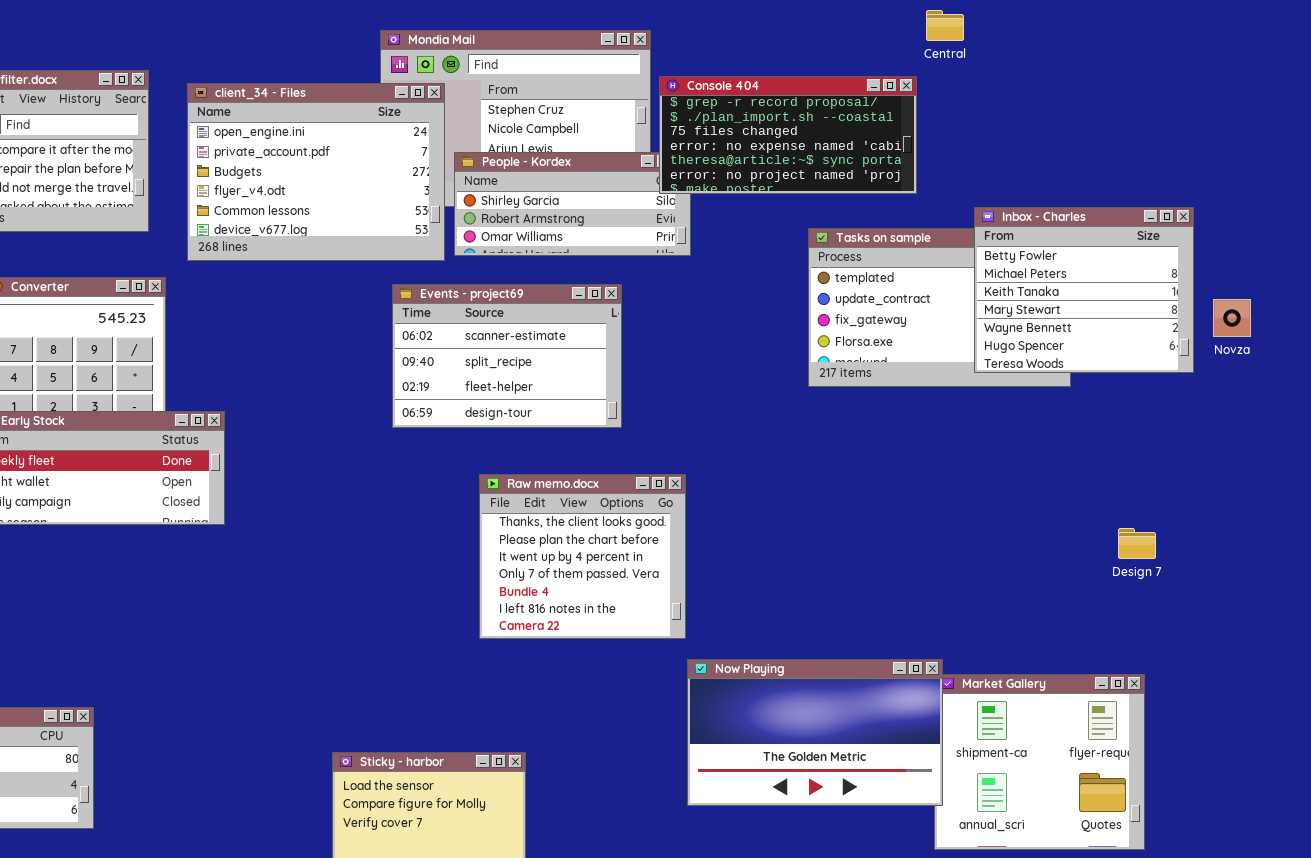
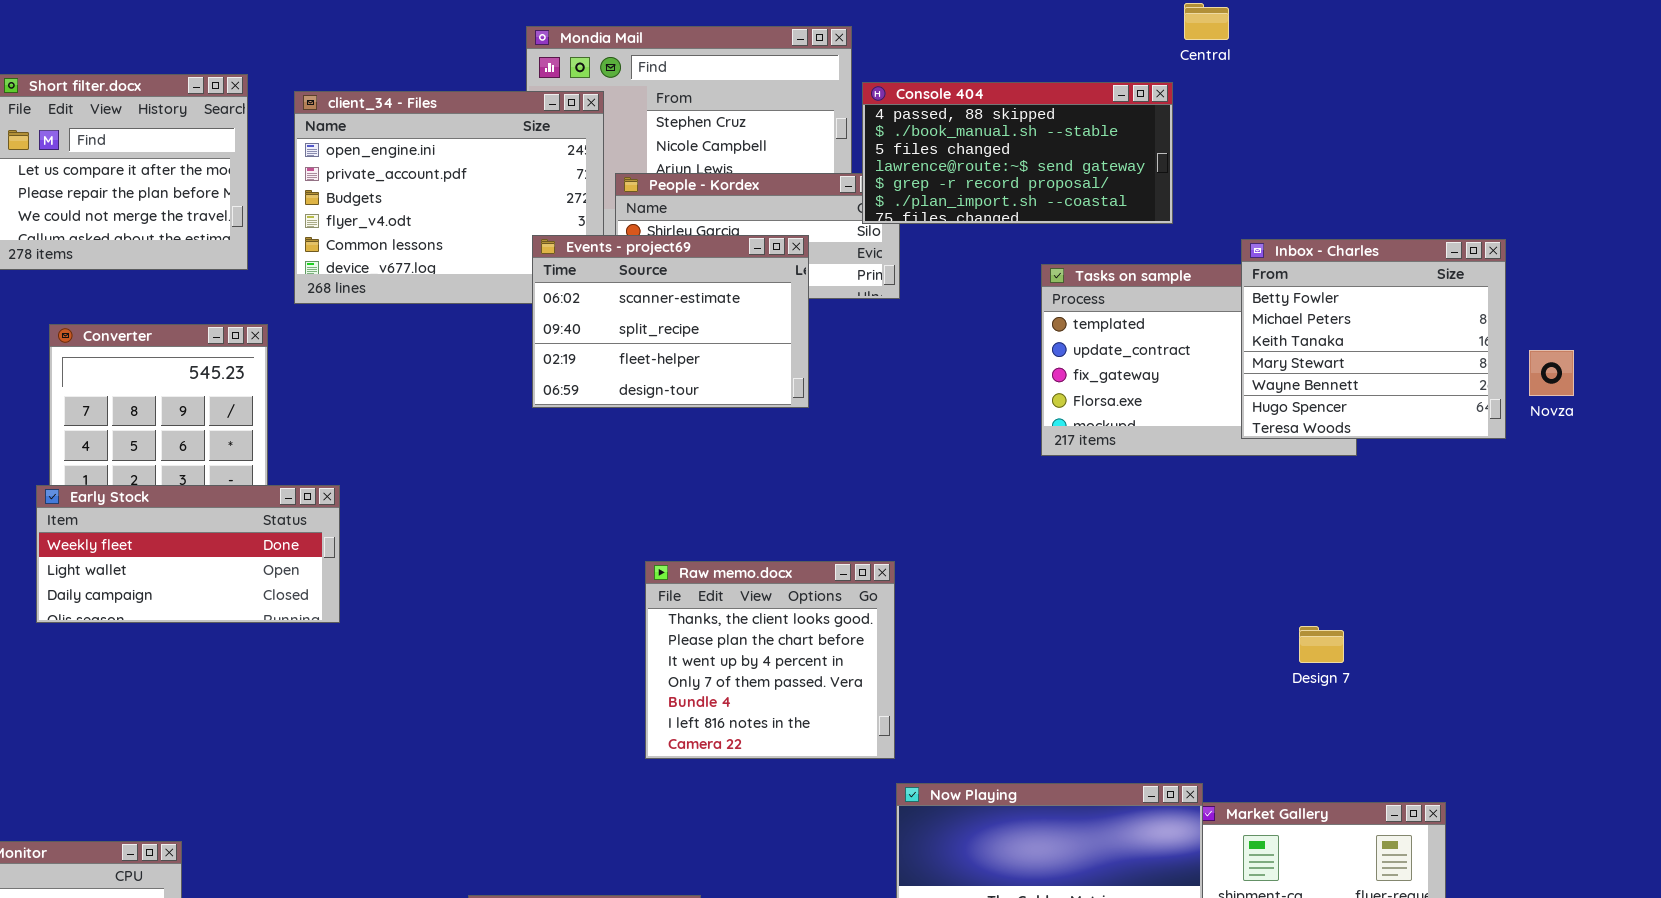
Console 404: [659,76,917,194] -> [862,82,1173,224], scrolled up 4 rows
Events - project69: [392,284,622,428] -> [532,235,809,408], moved
Design 7: [1118,528,1156,559] -> [1299,626,1344,663], moved

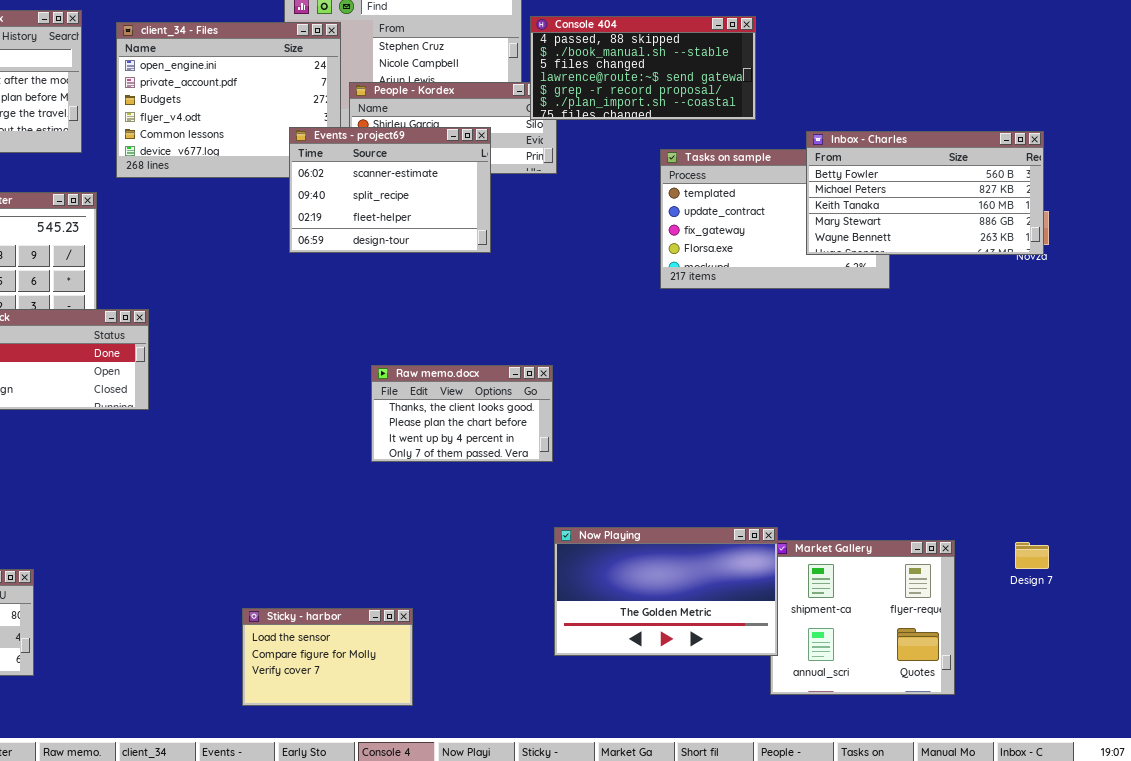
Inbox - Charles: [1241,239,1506,439] -> [806,131,1044,255], resized
Raw memo.docx: [645,561,895,759] -> [371,365,553,462], resized
Design 7: [1299,626,1344,663] -> [1015,542,1049,569], moved

